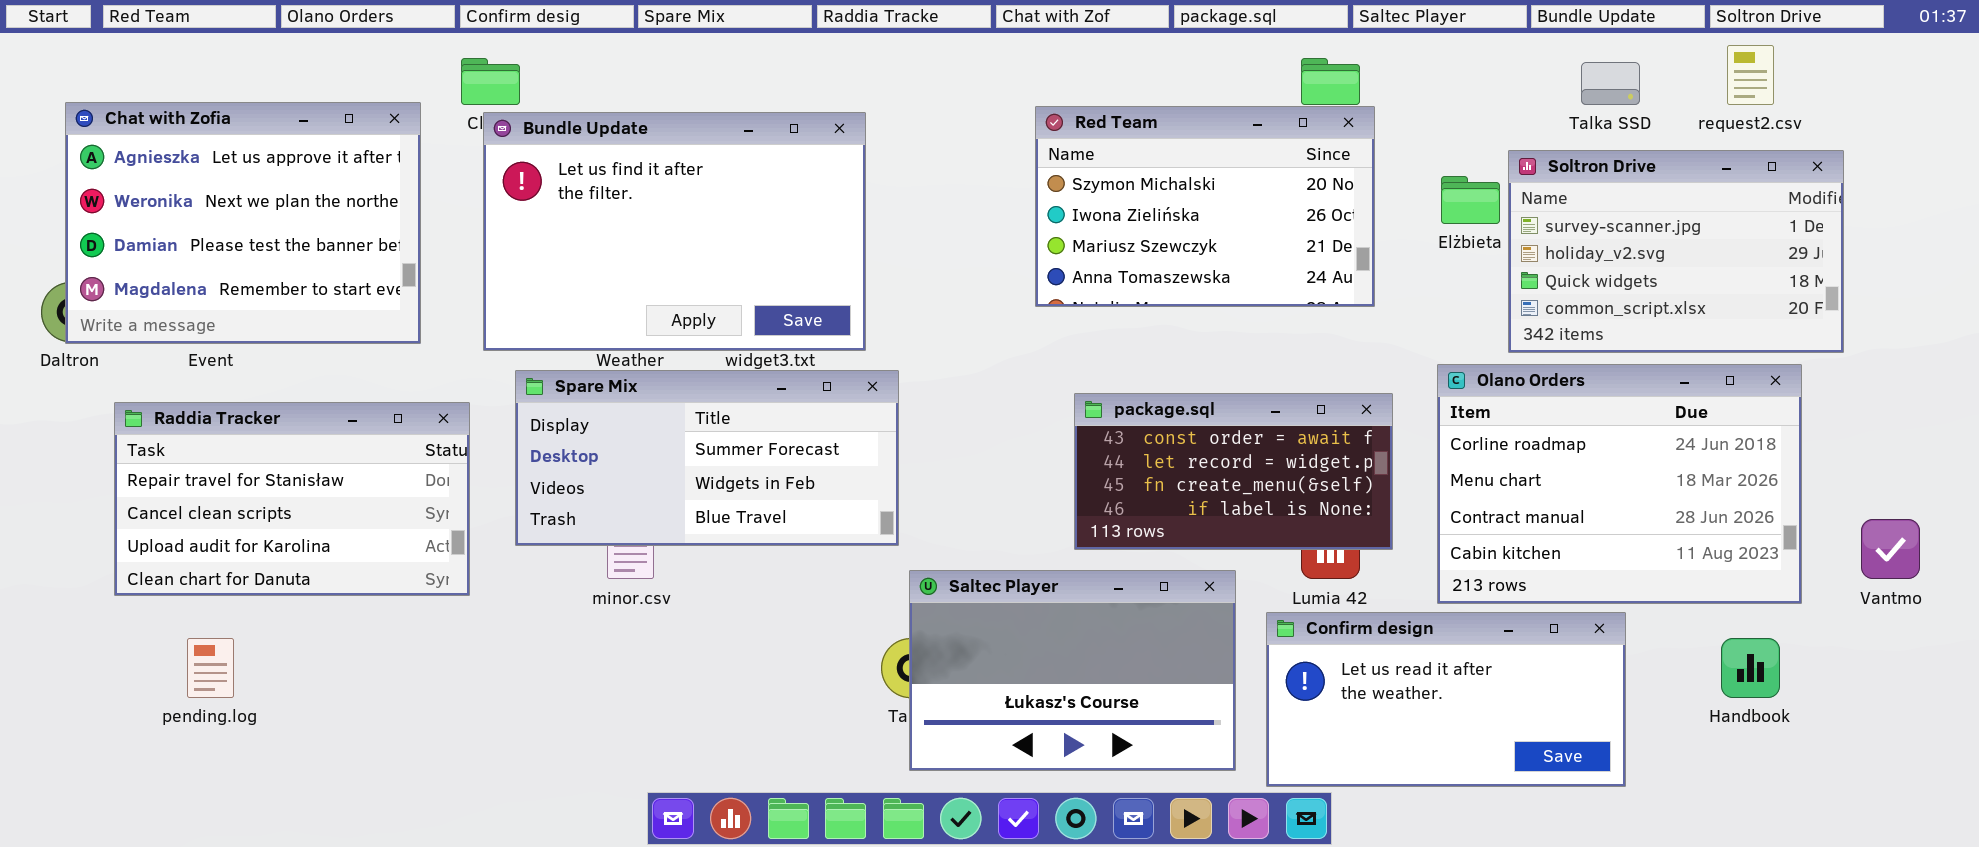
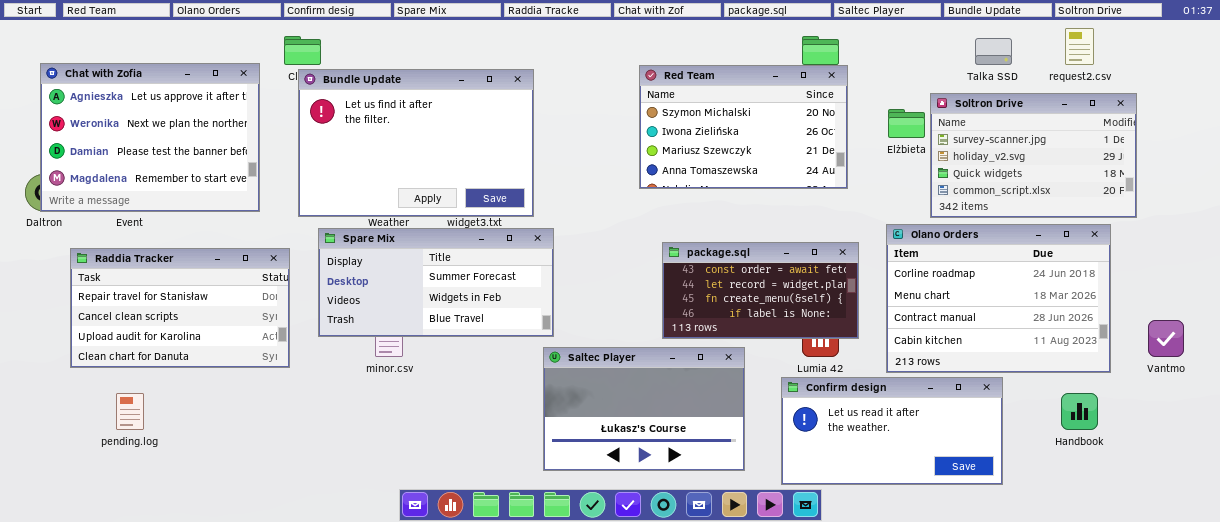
Saltec Player: [909,570,1236,771] -> [543,347,745,471], moved

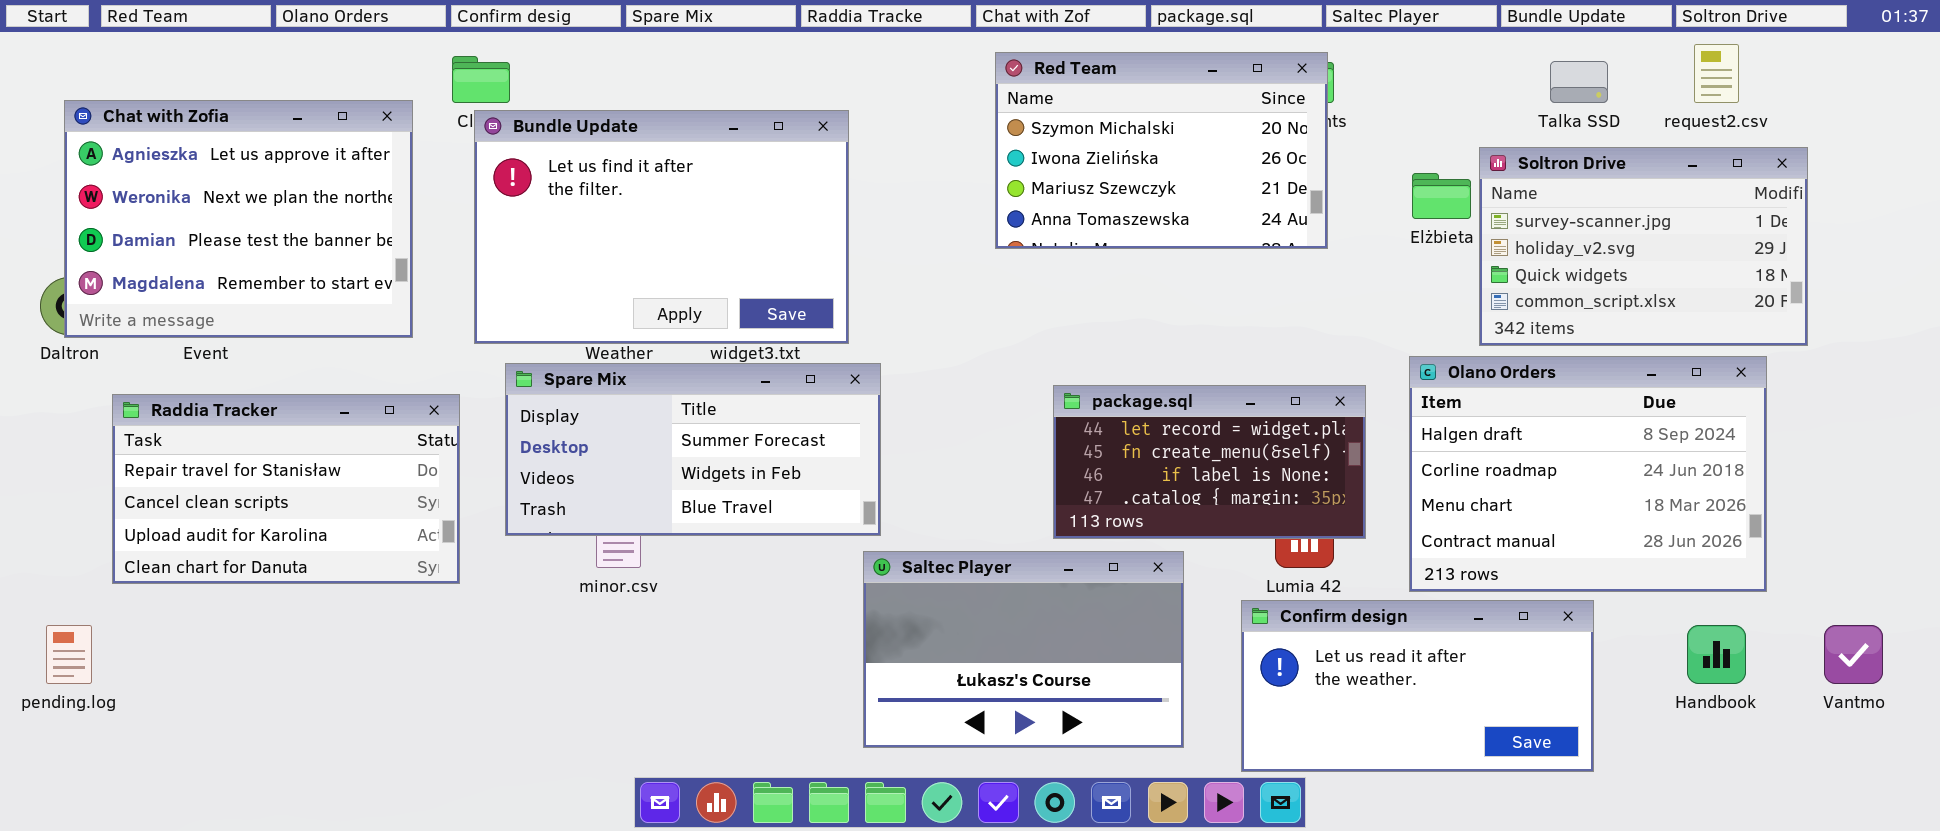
Red Team: [639,65,848,189] -> [995,52,1328,249], moved
Olano Orders: [886,224,1111,373] -> [1409,356,1767,592], scrolled up 1 row
package.sql: [662,242,859,339] -> [1053,385,1366,539], scrolled down 1 row
Vantmo: [1148,320,1184,357] -> [1824,625,1883,684], moved
pending.log: [116,393,144,430] -> [46,625,92,684], moved

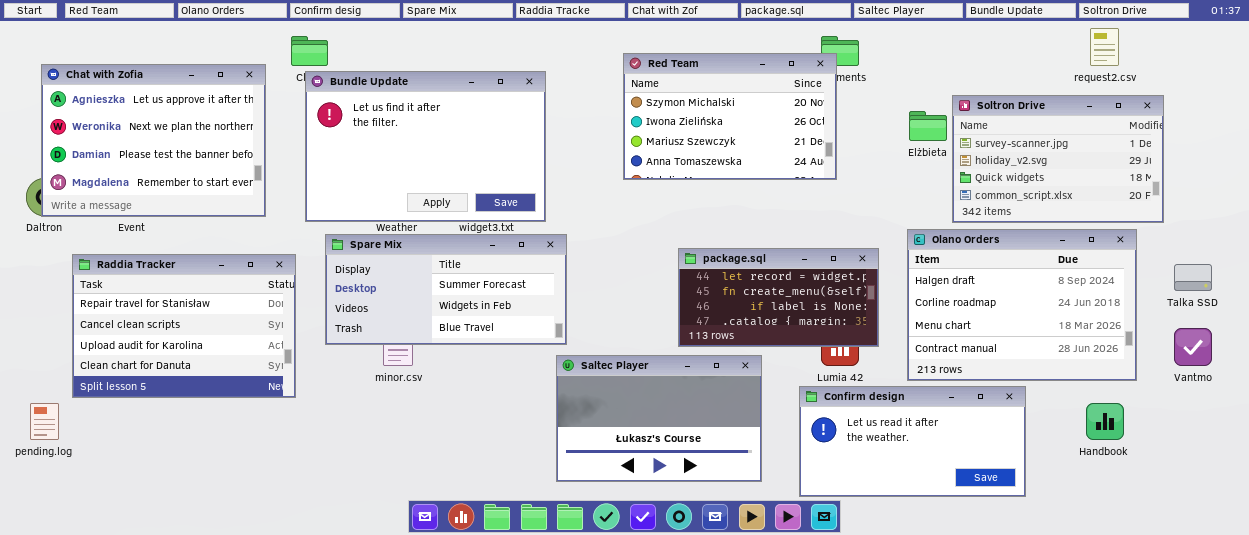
Red Team: [995,52,1328,249] -> [623,53,837,180], moved
Talka SSD: [1550,61,1608,103] -> [1174,264,1212,291], moved
Raddia Tracker: [112,394,460,584] -> [72,254,296,398], resized
Vantmo: [1824,625,1883,684] -> [1174,328,1212,366], moved

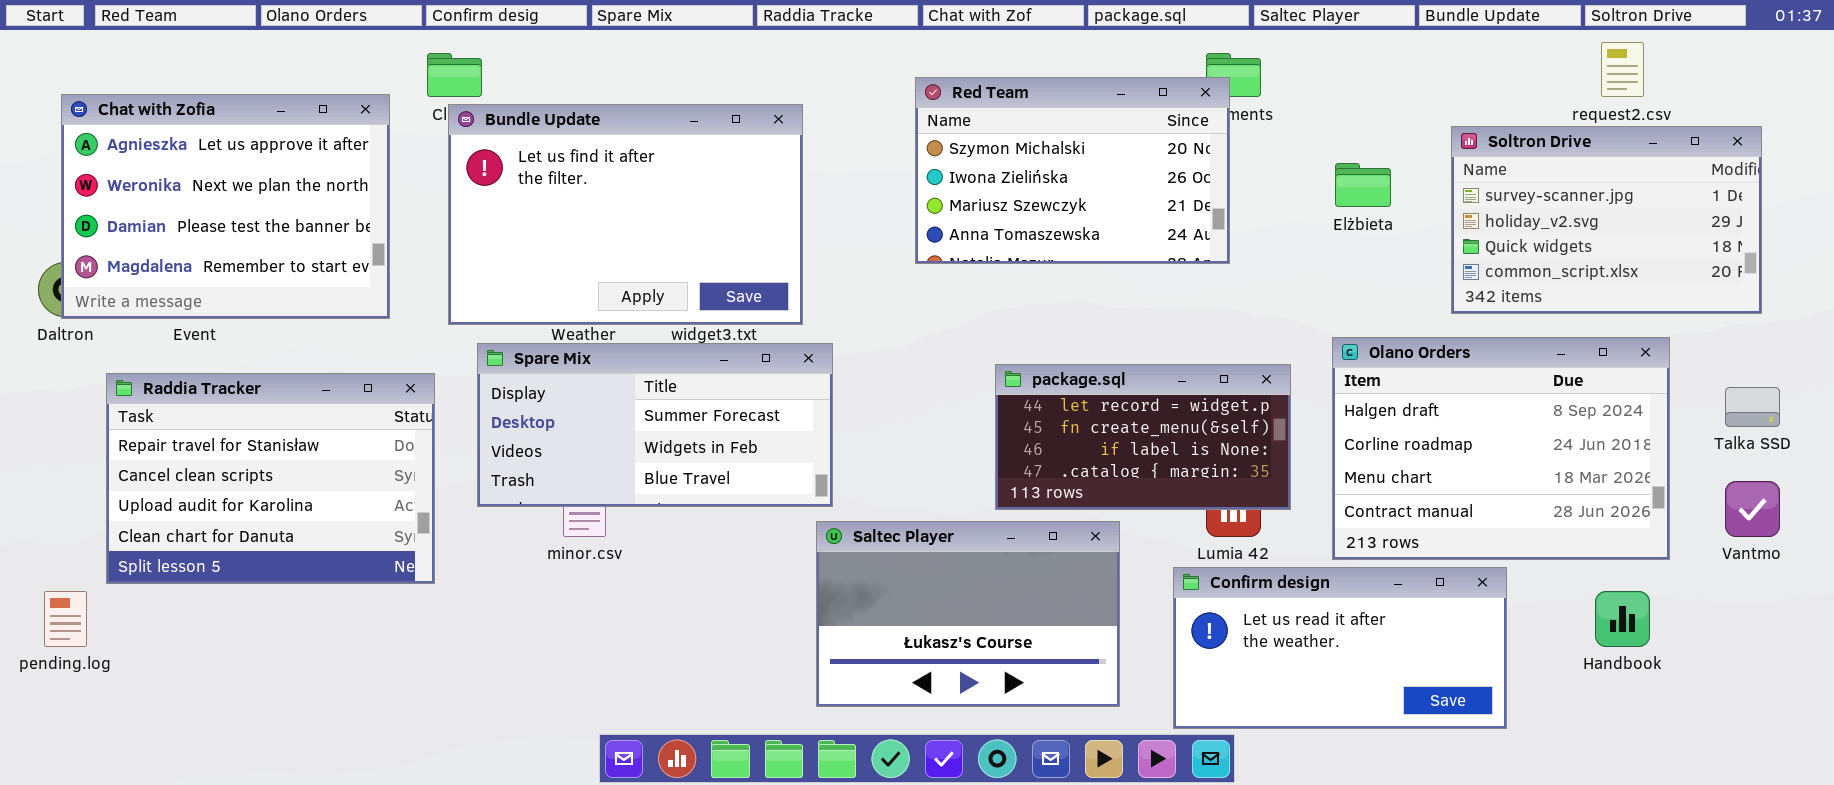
Soltron Drive: [952,95,1164,223] -> [1451,126,1762,314], moved

